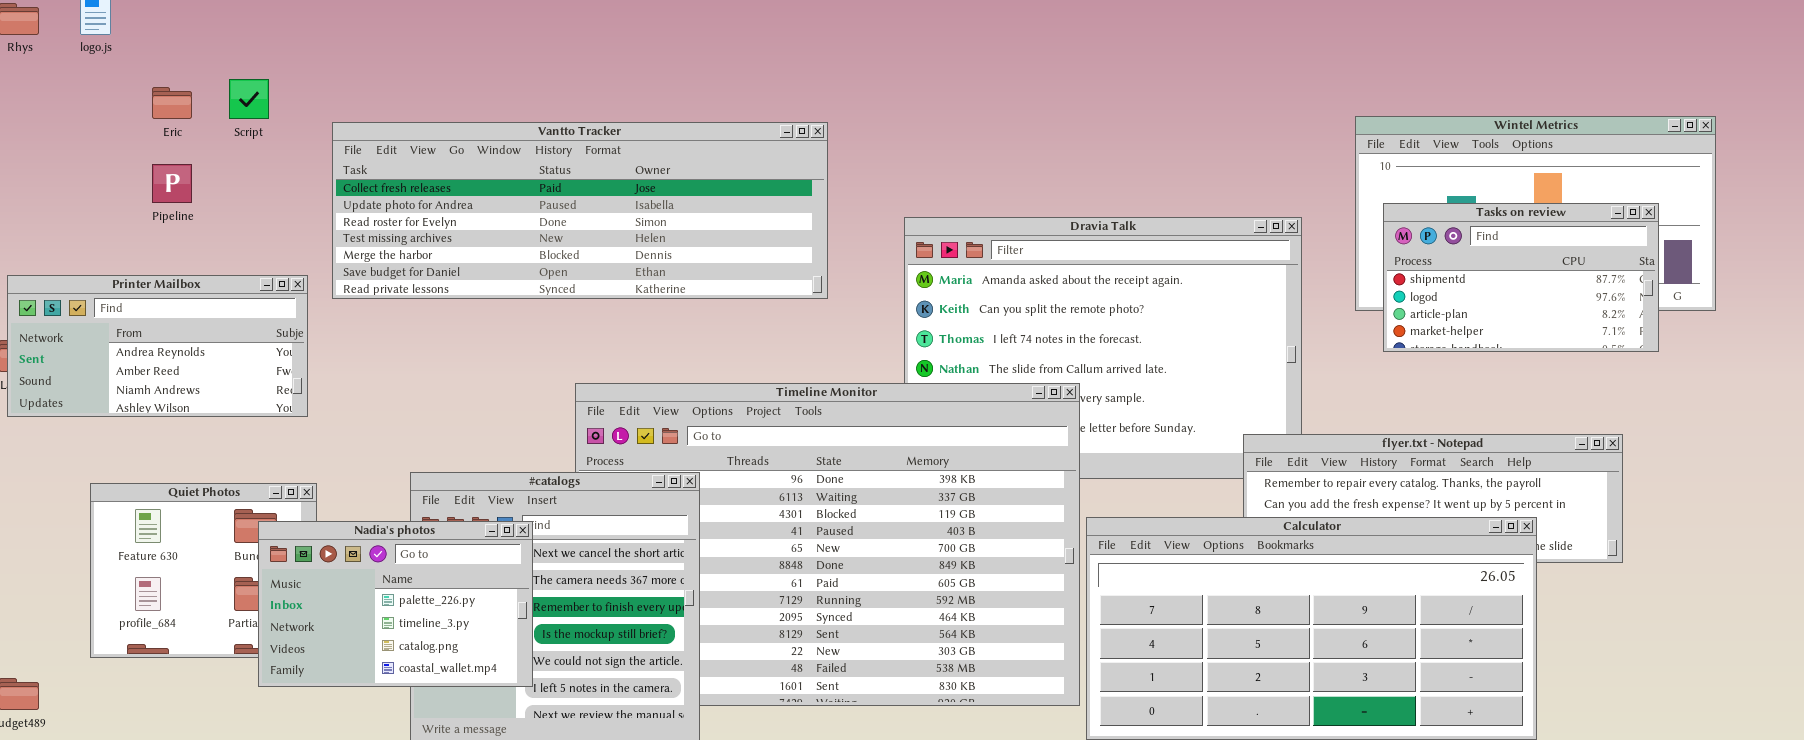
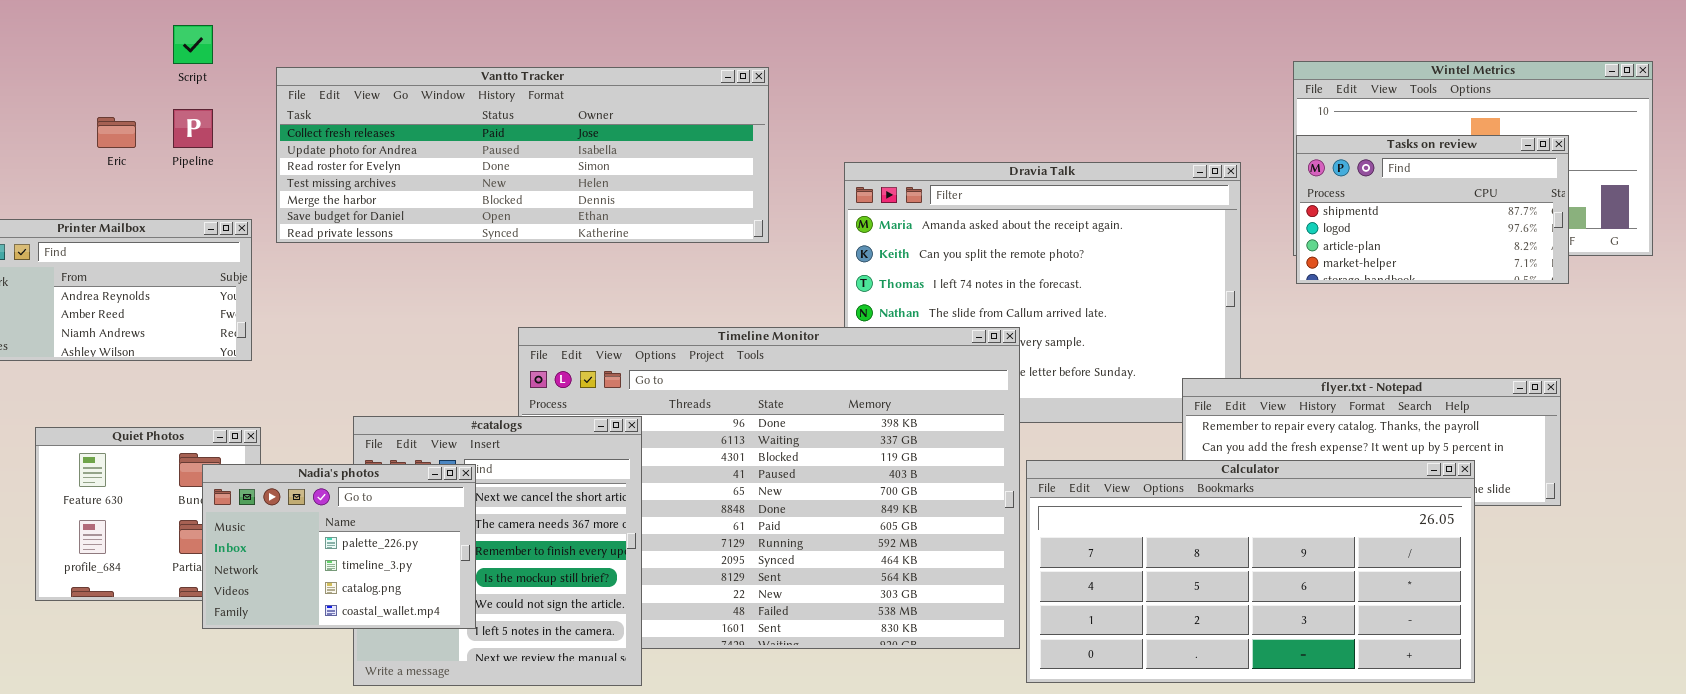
Eric: [152,87,192,119] -> [97,117,136,148], moved
Pipeline: [152,164,192,203] -> [173,109,213,148], moved
Tasks on review: [1383,203,1659,352] -> [1296,135,1569,284], moved

